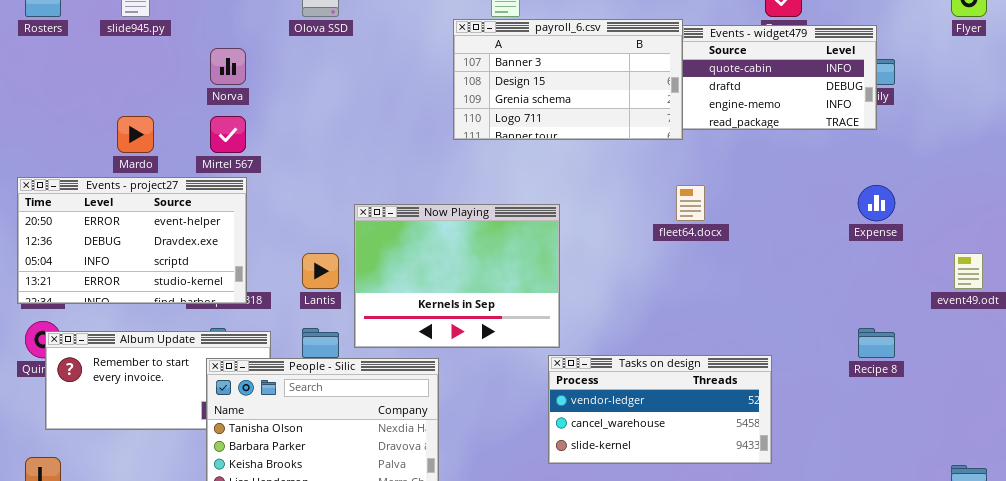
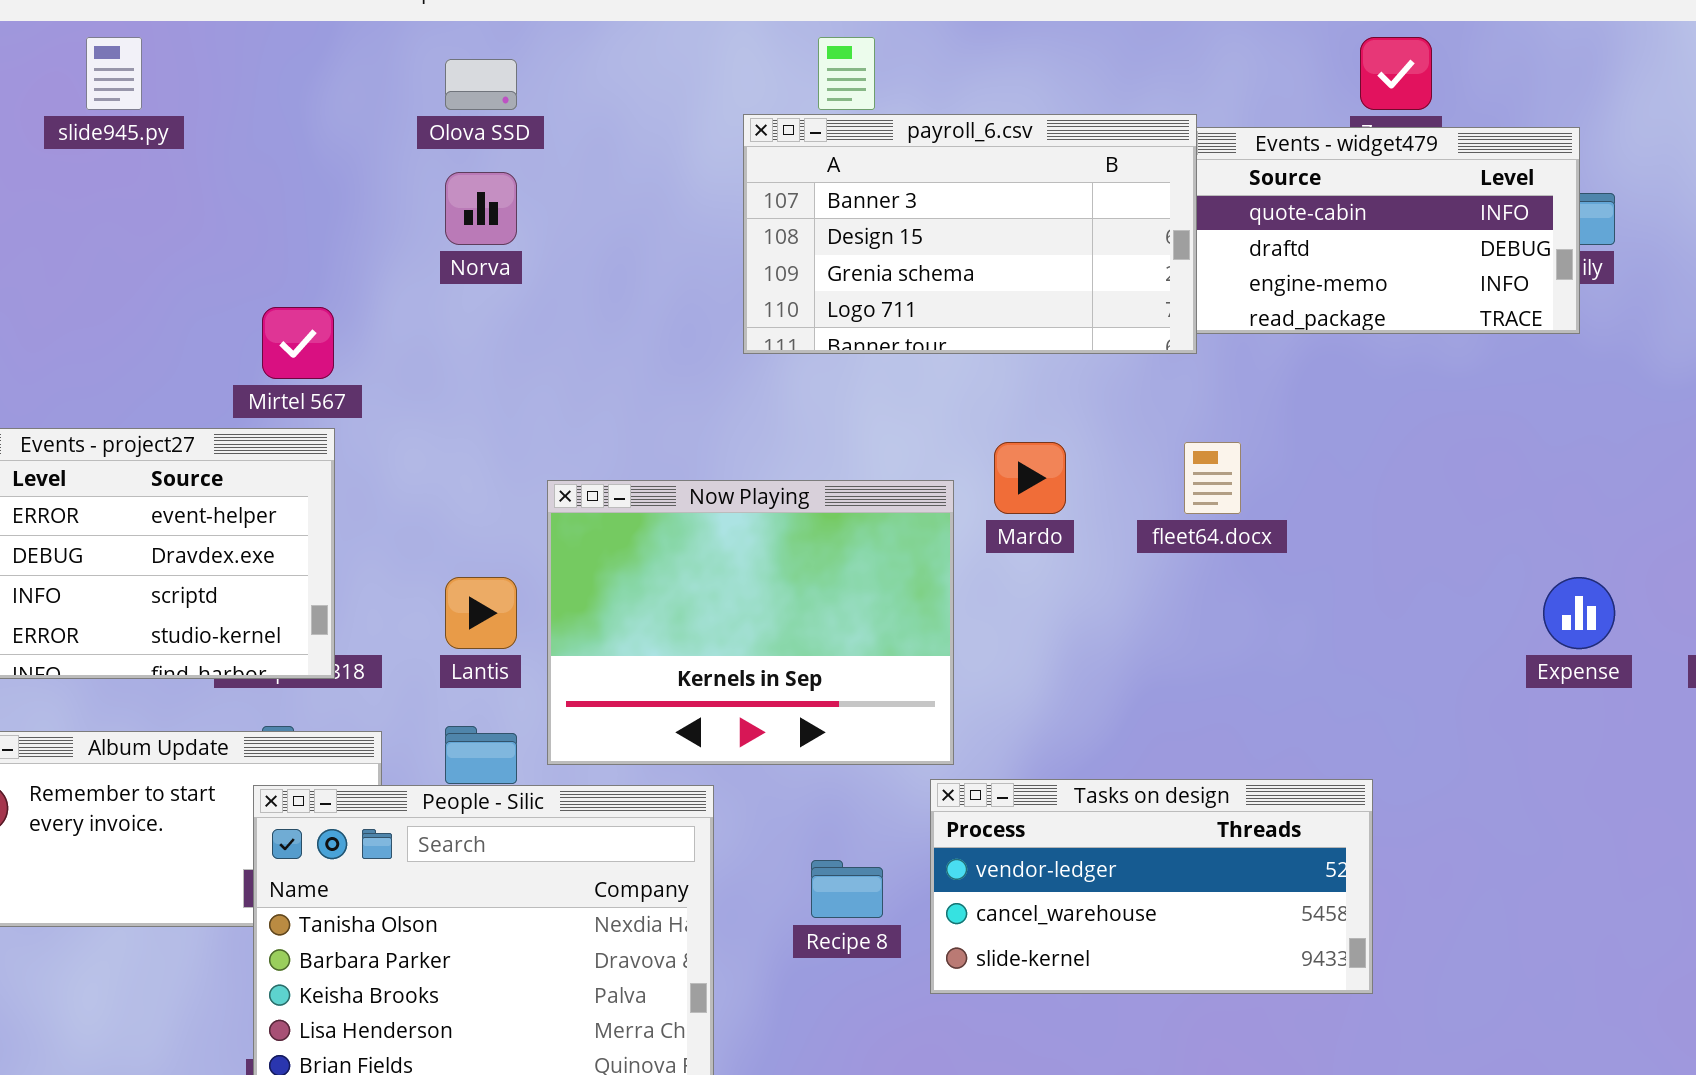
Norva: [210,48,246,85] -> [445,172,517,245], moved
Mardo: [117,116,154,153] -> [994,442,1066,514], moved
Expense: [858,185,895,221] -> [1543,577,1615,649], moved
Recipe 8: [858,328,895,358] -> [811,860,883,918], moved

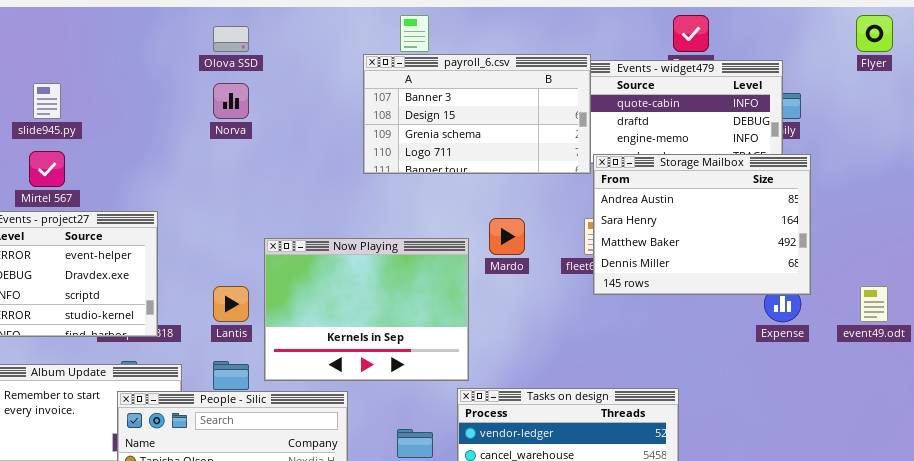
slide945.py: [86,37,142,110] -> [33,83,61,119], moved
Mirtel 567: [262,307,334,379] -> [29,151,65,187], moved
Storage Mailbox: none -> [593,154,811,295], opened

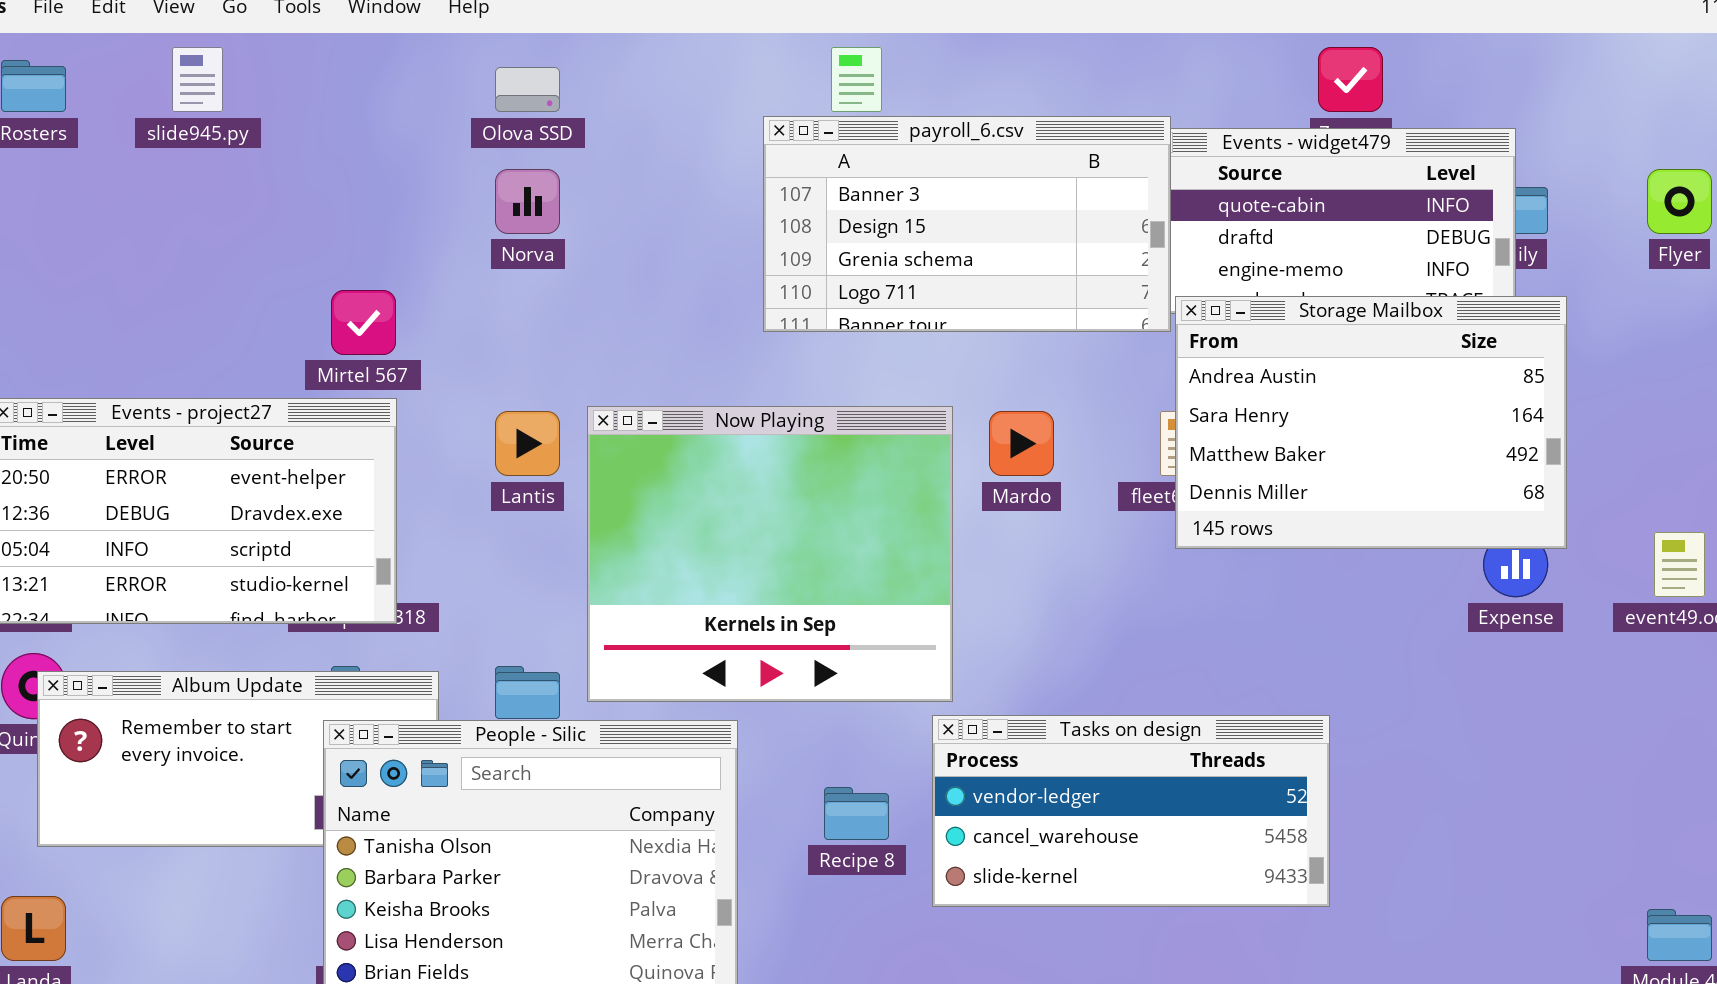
Flyer: [856,15,893,52] -> [1647,169,1712,234], moved
slide945.py: [33,83,61,119] -> [172,47,223,112], moved
Mirtel 567: [29,151,65,187] -> [331,290,396,355], moved
Now Playing: [264,238,469,381] -> [587,406,953,702], resized
Lantis: [213,286,249,322] -> [495,411,560,476], moved

